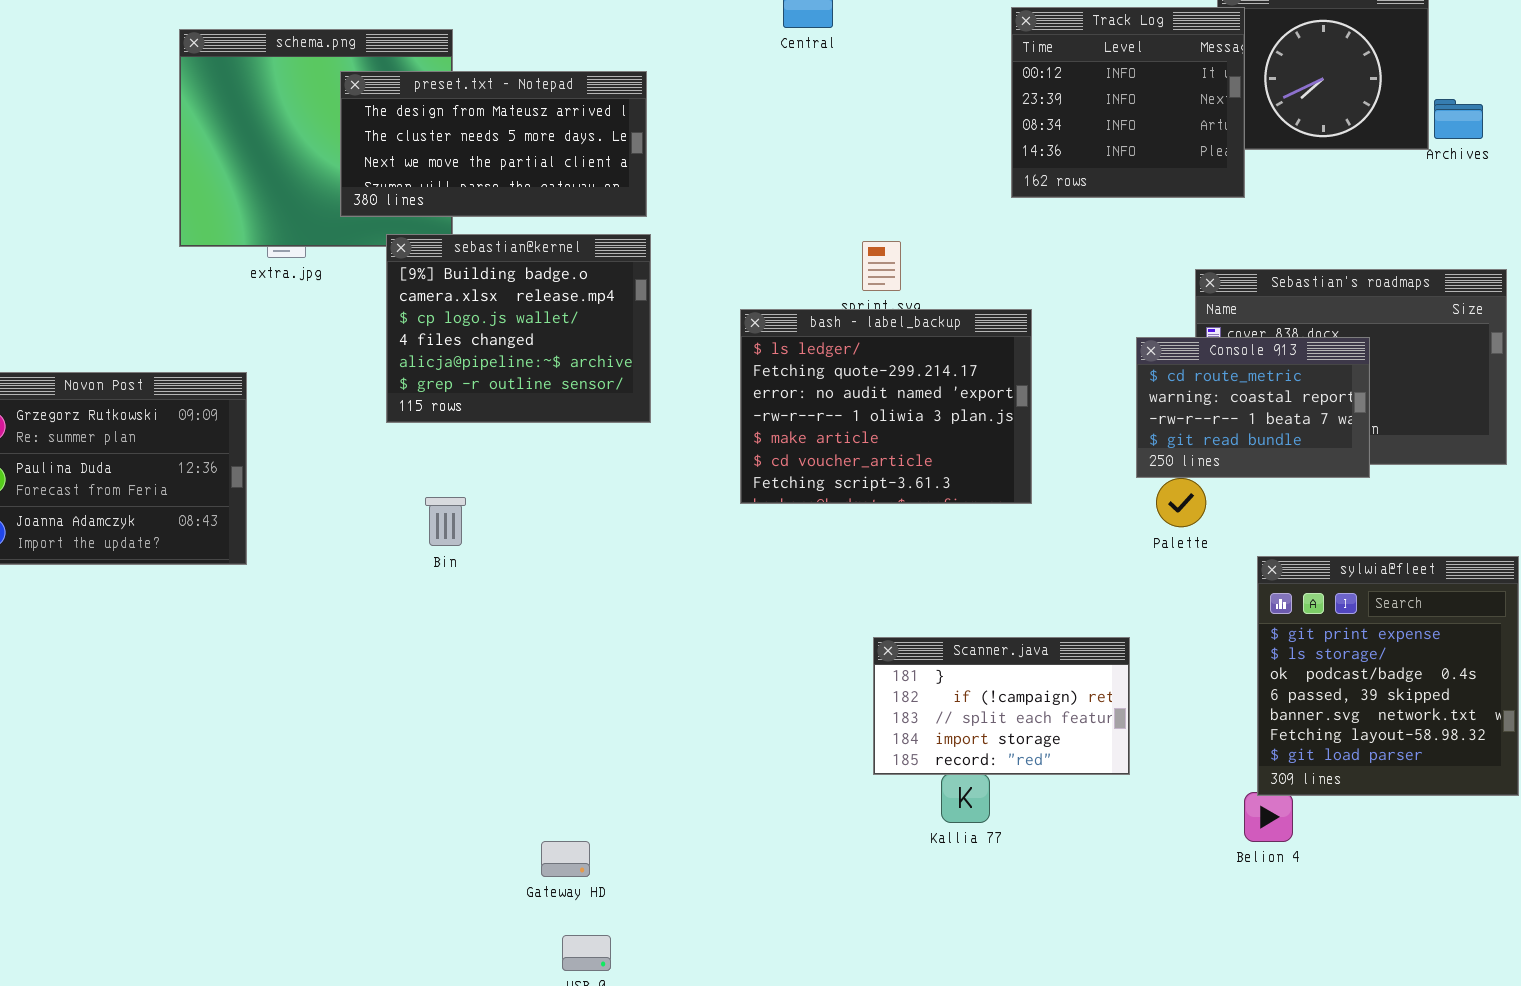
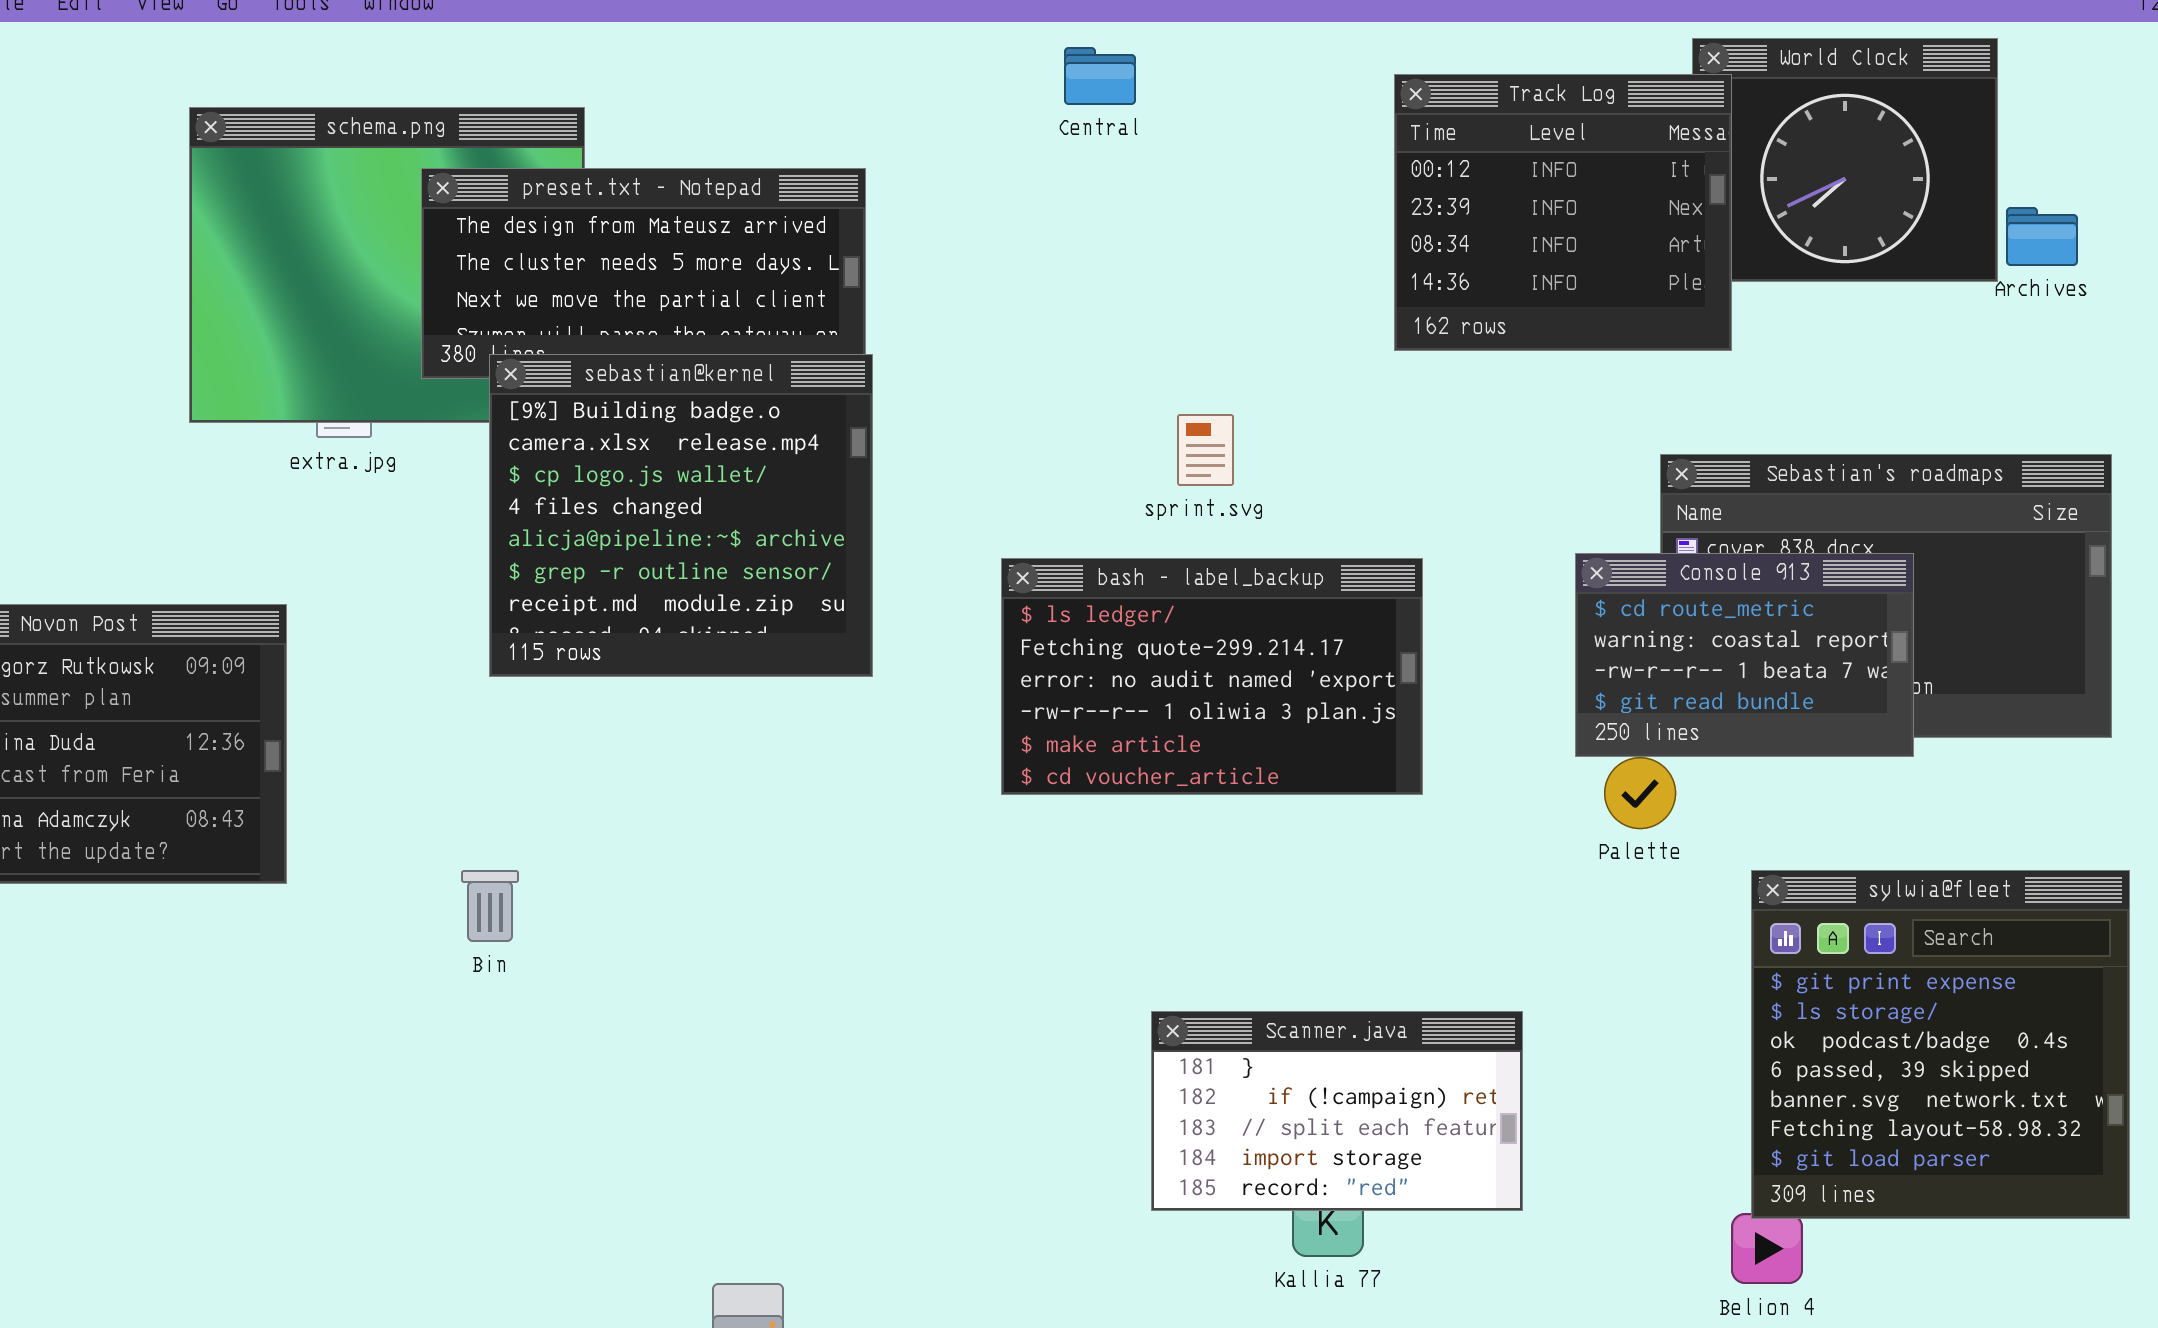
sebastian@kernel: [386,234,651,423] -> [489,354,873,677], resized
bash - label_backup: [740,309,1032,504] -> [1001,558,1423,795], resized
Bin: [425,497,466,546] -> [461,870,519,942], moved
Scanner.java: [873,637,1130,775] -> [1151,1011,1523,1211], moved

